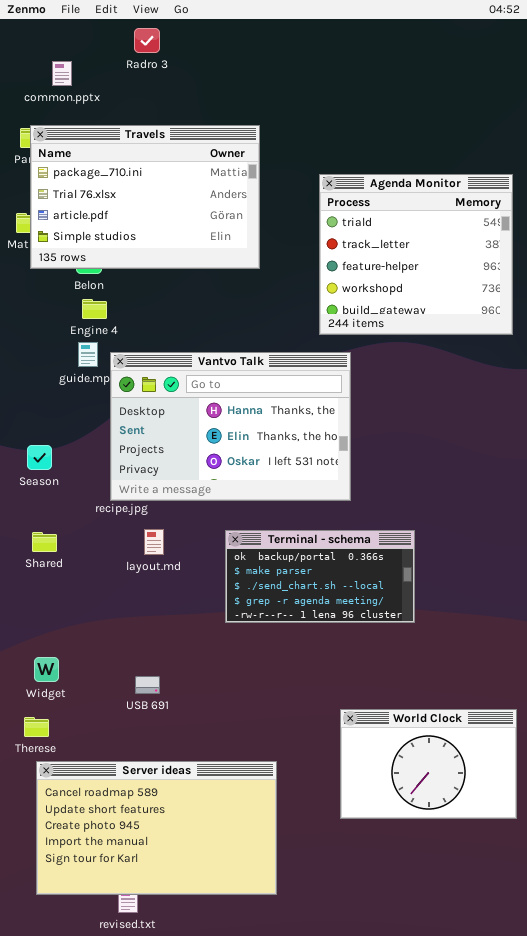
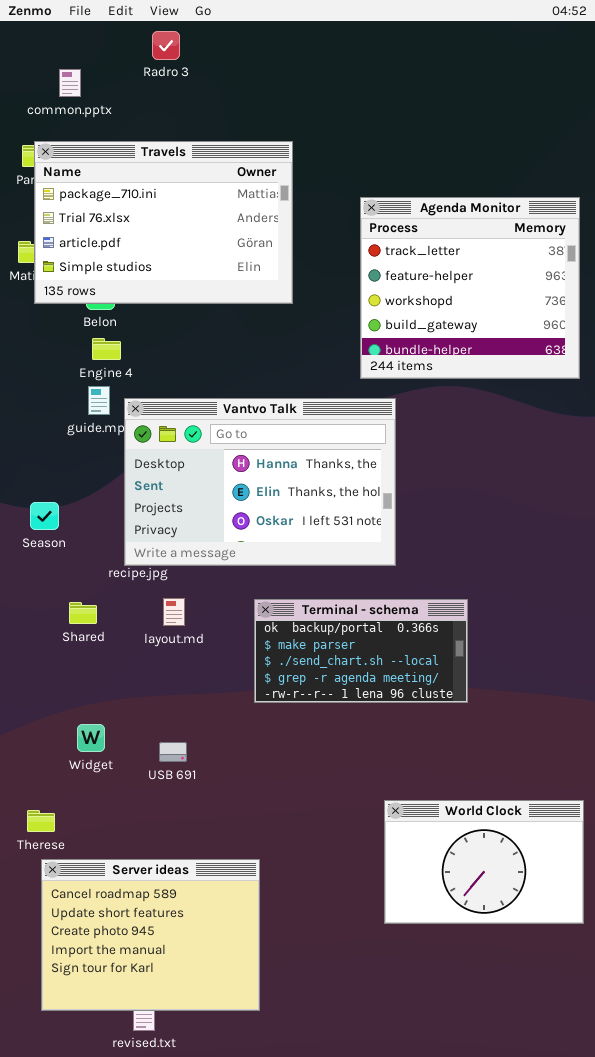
Agenda Monitor: [319,174,513,335] -> [360,197,580,379], scrolled down 1 row
Shared: [32,532,57,552] -> [69,602,97,624], moved
Widget: [34,657,59,682] -> [77,724,105,752], moved
USB 691: [135,676,160,694] -> [159,742,187,762], moved
Server ideas: [36,761,277,895] -> [41,859,260,1011], resized

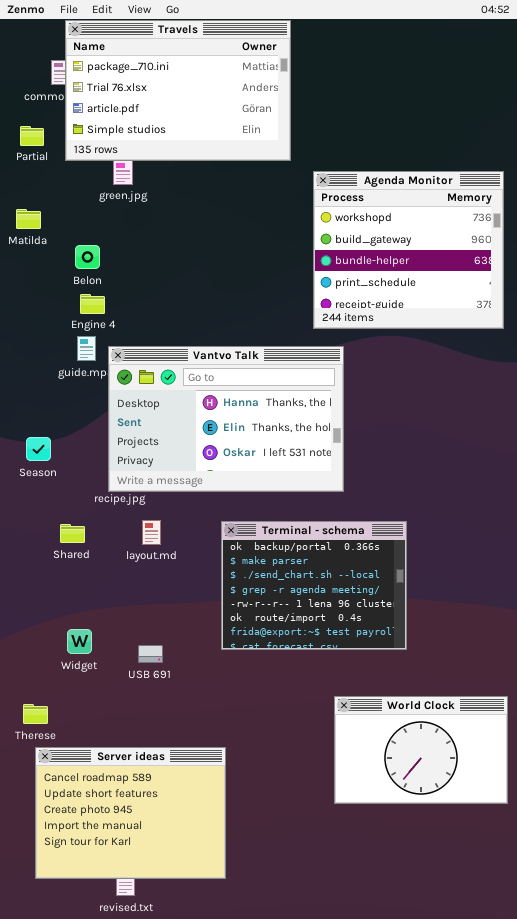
Travels: [34,141,293,304] -> [65,20,291,161], moved
Agenda Monitor: [360,197,580,379] -> [313,171,504,329], scrolled down 2 rows
Terminal - schema: [254,599,468,703] -> [221,521,407,650], resized

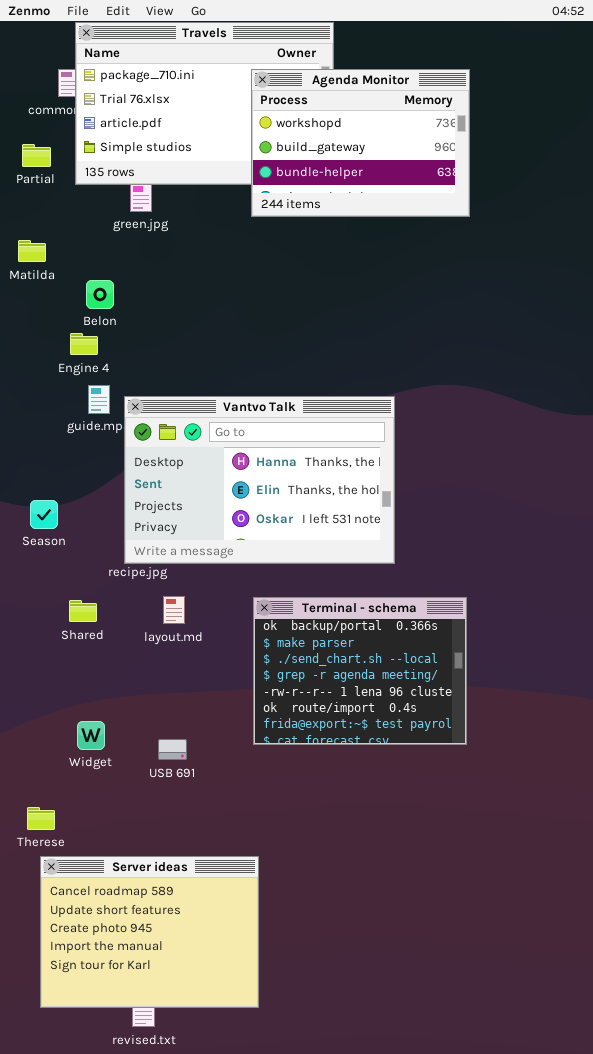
Agenda Monitor: [313,171,504,329] -> [251,69,470,217], moved, resized
Engine 4: [80,294,105,314] -> [70,333,98,355], moved
World Clock: [334,696,508,804] -> none, closed

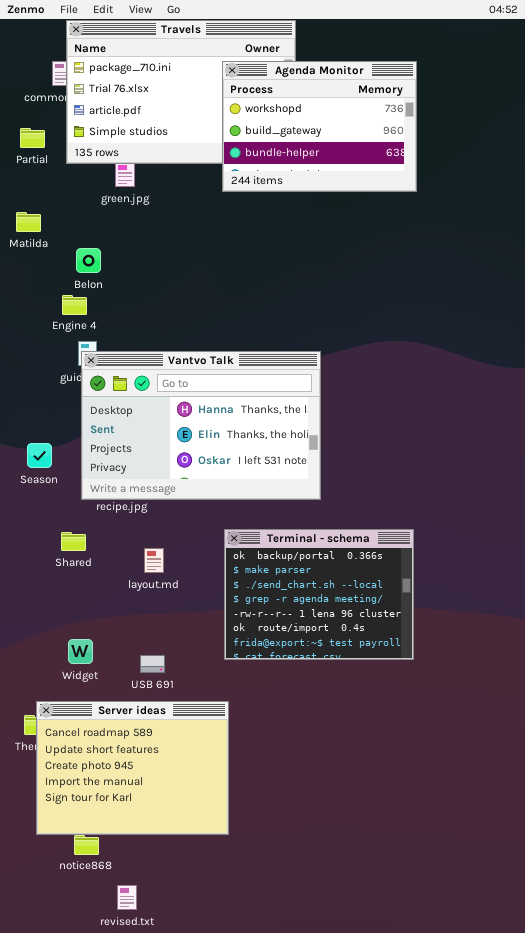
Vantvo Talk: [124,396,395,564] -> [81,351,321,500], moved
layout.md: [163,596,185,624] -> [144,548,164,573], moved
Server ideas: [40,856,259,1008] -> [36,701,229,835], moved

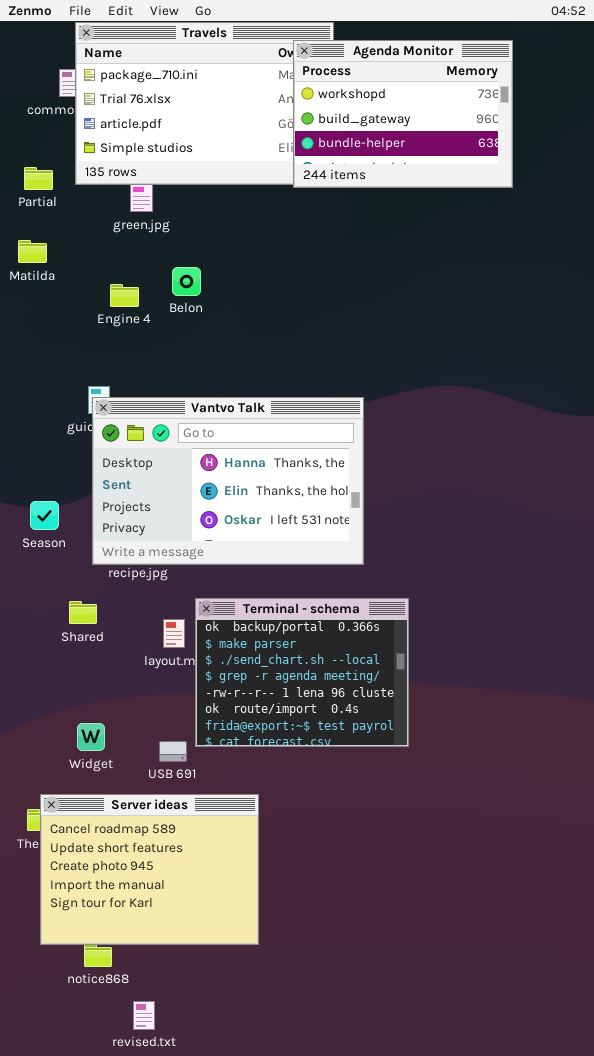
Agenda Monitor: [222,61,417,192] -> [293,40,513,188], moved
Partial: [20,128,45,148] -> [24,167,53,190], moved
Belon: [76,248,101,273] -> [172,267,201,296], moved
Engine 4: [62,295,87,315] -> [110,284,139,307], moved
Terminal - schema: [224,529,414,660] -> [195,598,409,747], moved

